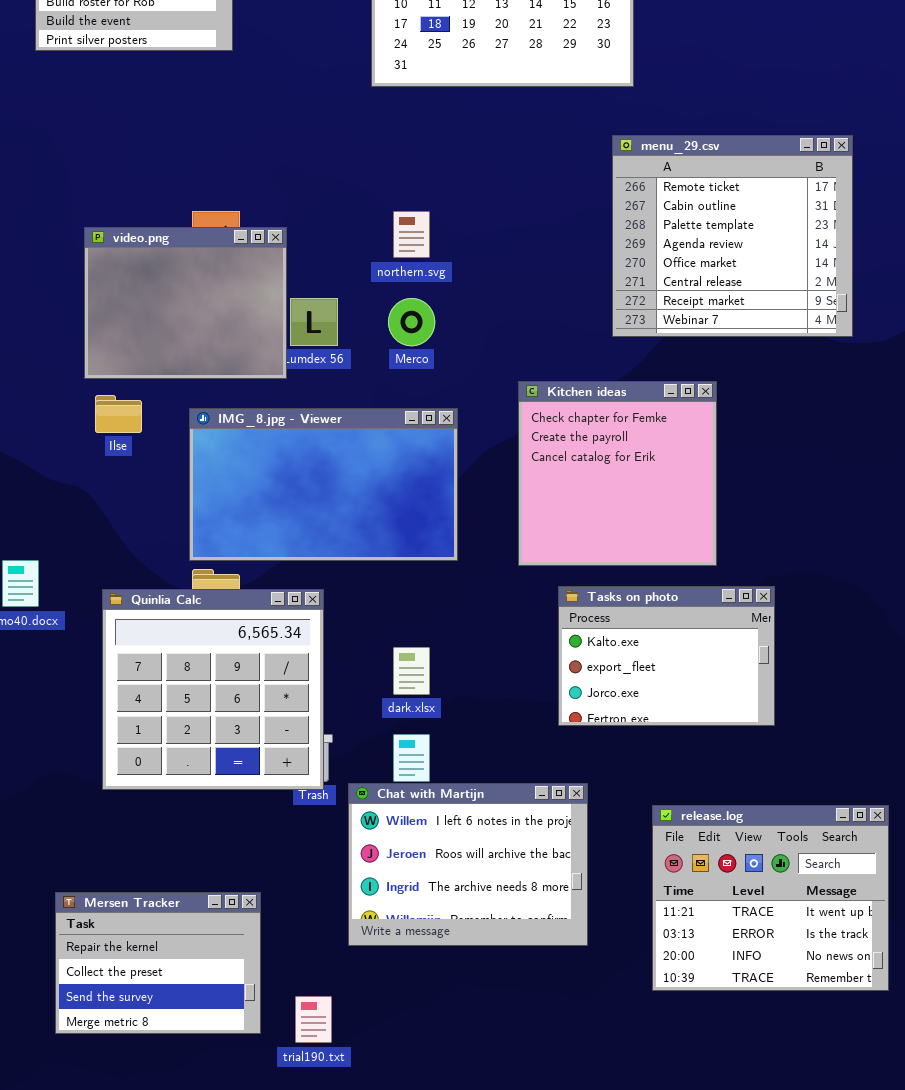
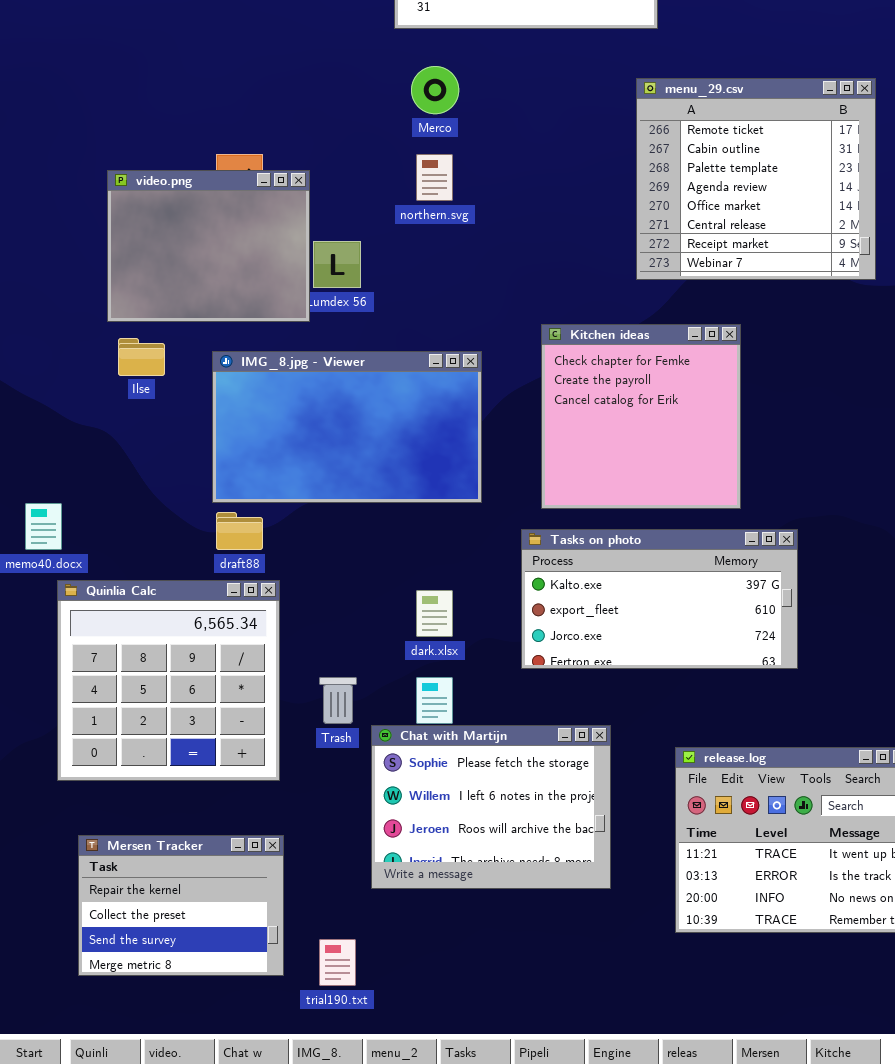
Merco: [388,298,435,346] -> [411,66,459,114], moved
Tasks on photo: [558,586,775,726] -> [521,529,798,669], resized
Quinlia Calc: [102,589,324,790] -> [57,580,280,781], moved
Chat with Martijn: [348,783,588,946] -> [371,725,611,889], scrolled up 1 row

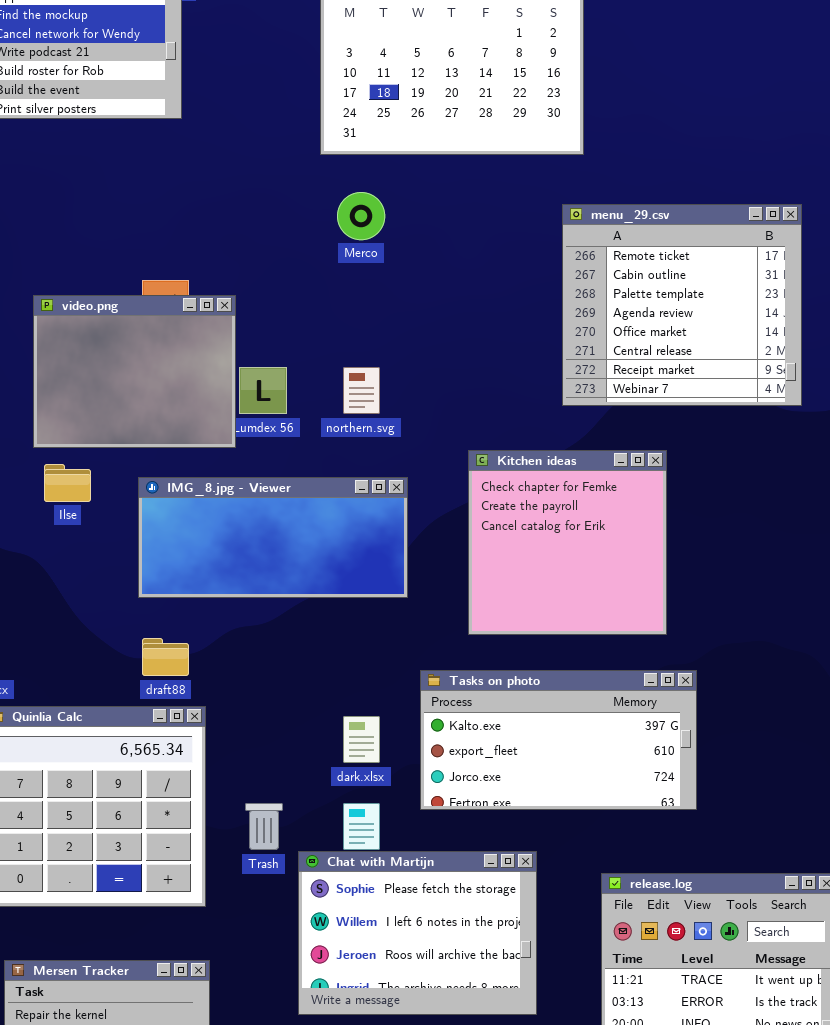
northern.svg: [416,154,453,201] -> [343,367,380,414], moved
IMG_8.jpg - Viewer: [212,351,482,503] -> [138,477,408,598], resized
Tasks on photo: [521,529,798,669] -> [420,670,697,810], moved

